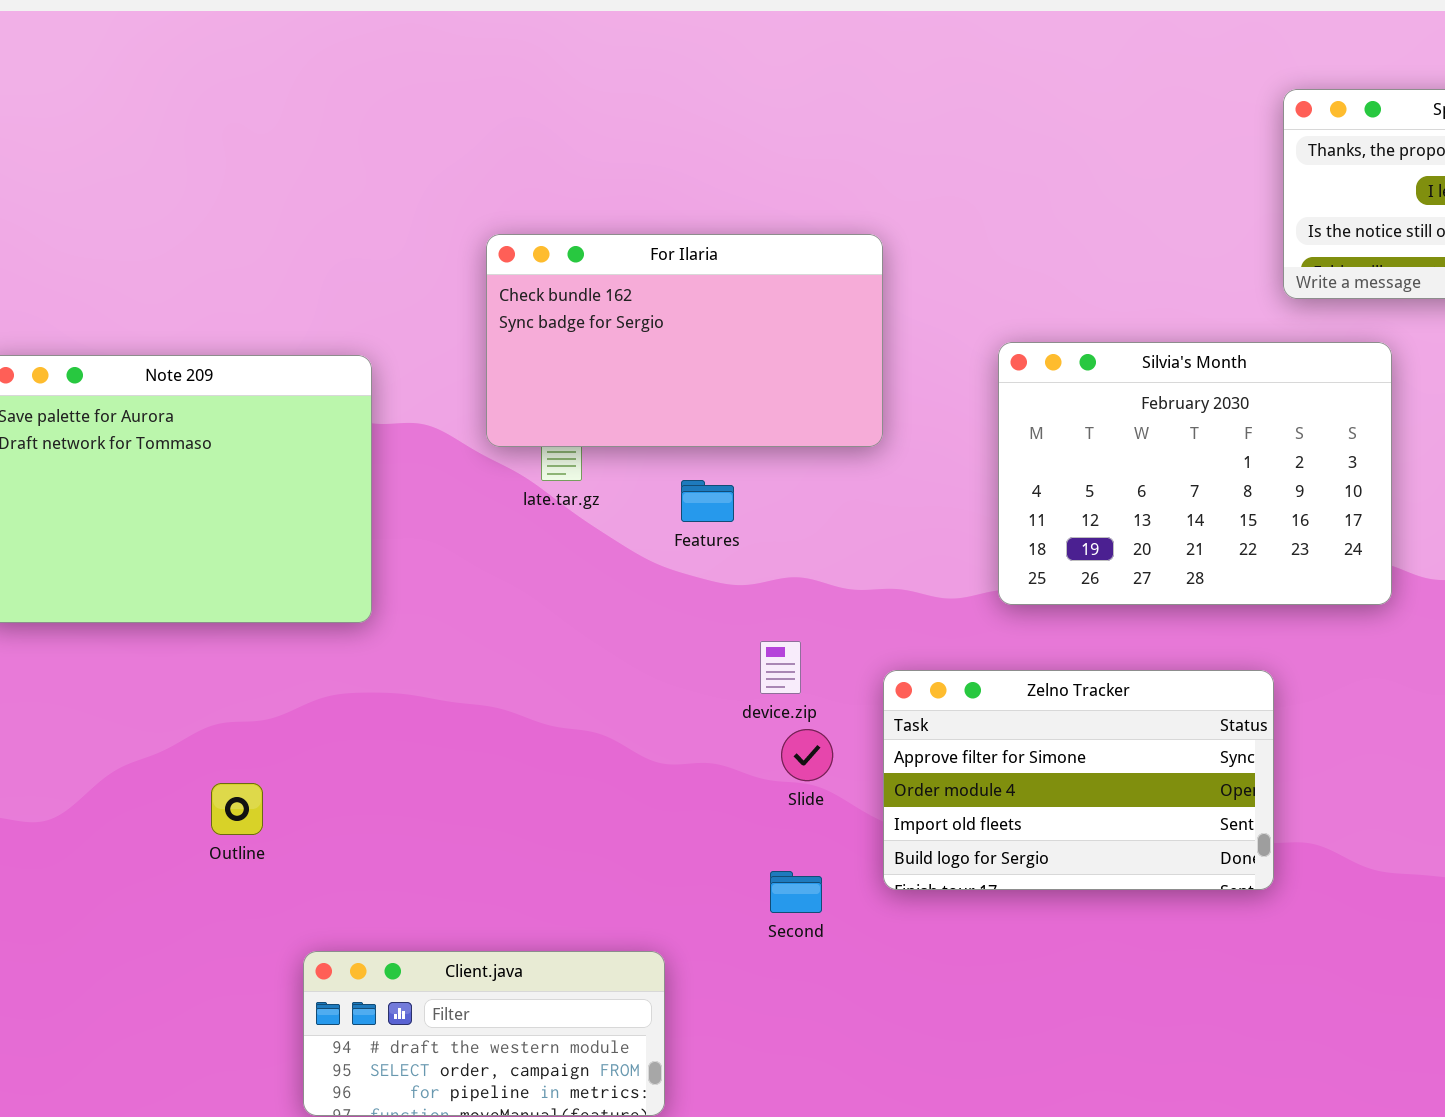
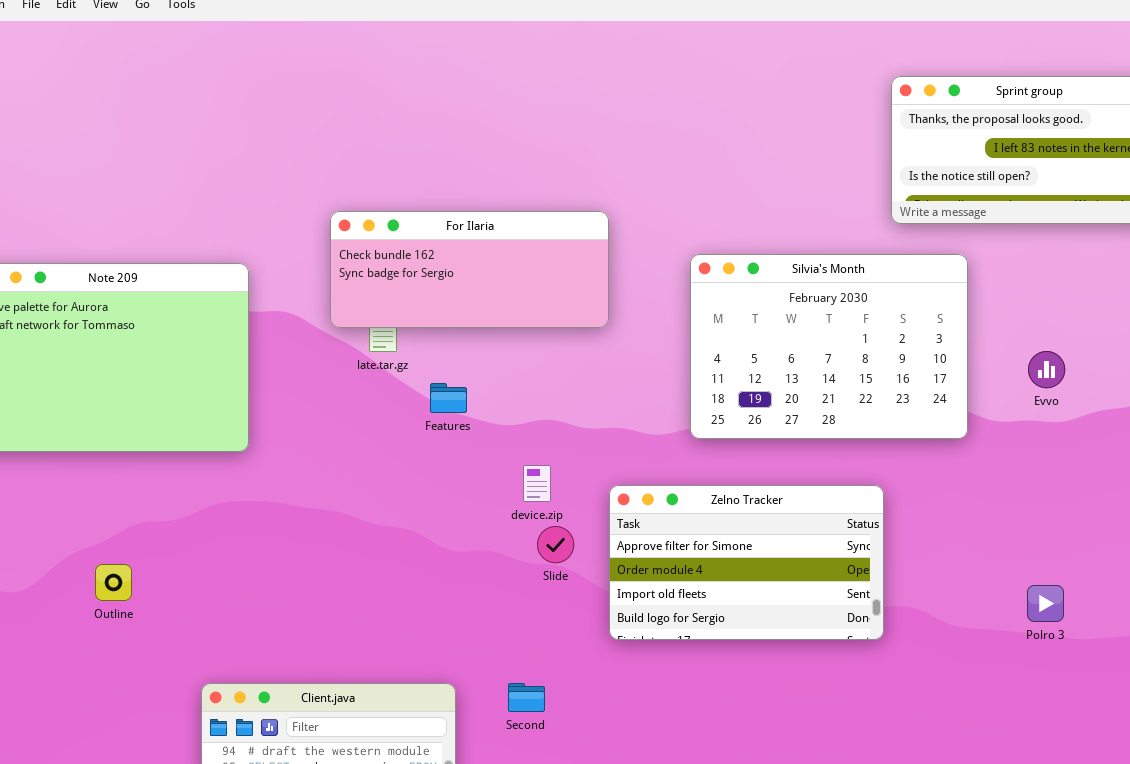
For Ilaria: [486,234,883,447] -> [330,211,609,328], resized
Features: [681,480,734,522] -> [430,383,467,413], moved
Outline: [211,783,263,835] -> [95,564,132,601], moved
Second: [770,871,822,913] -> [508,683,545,712], moved

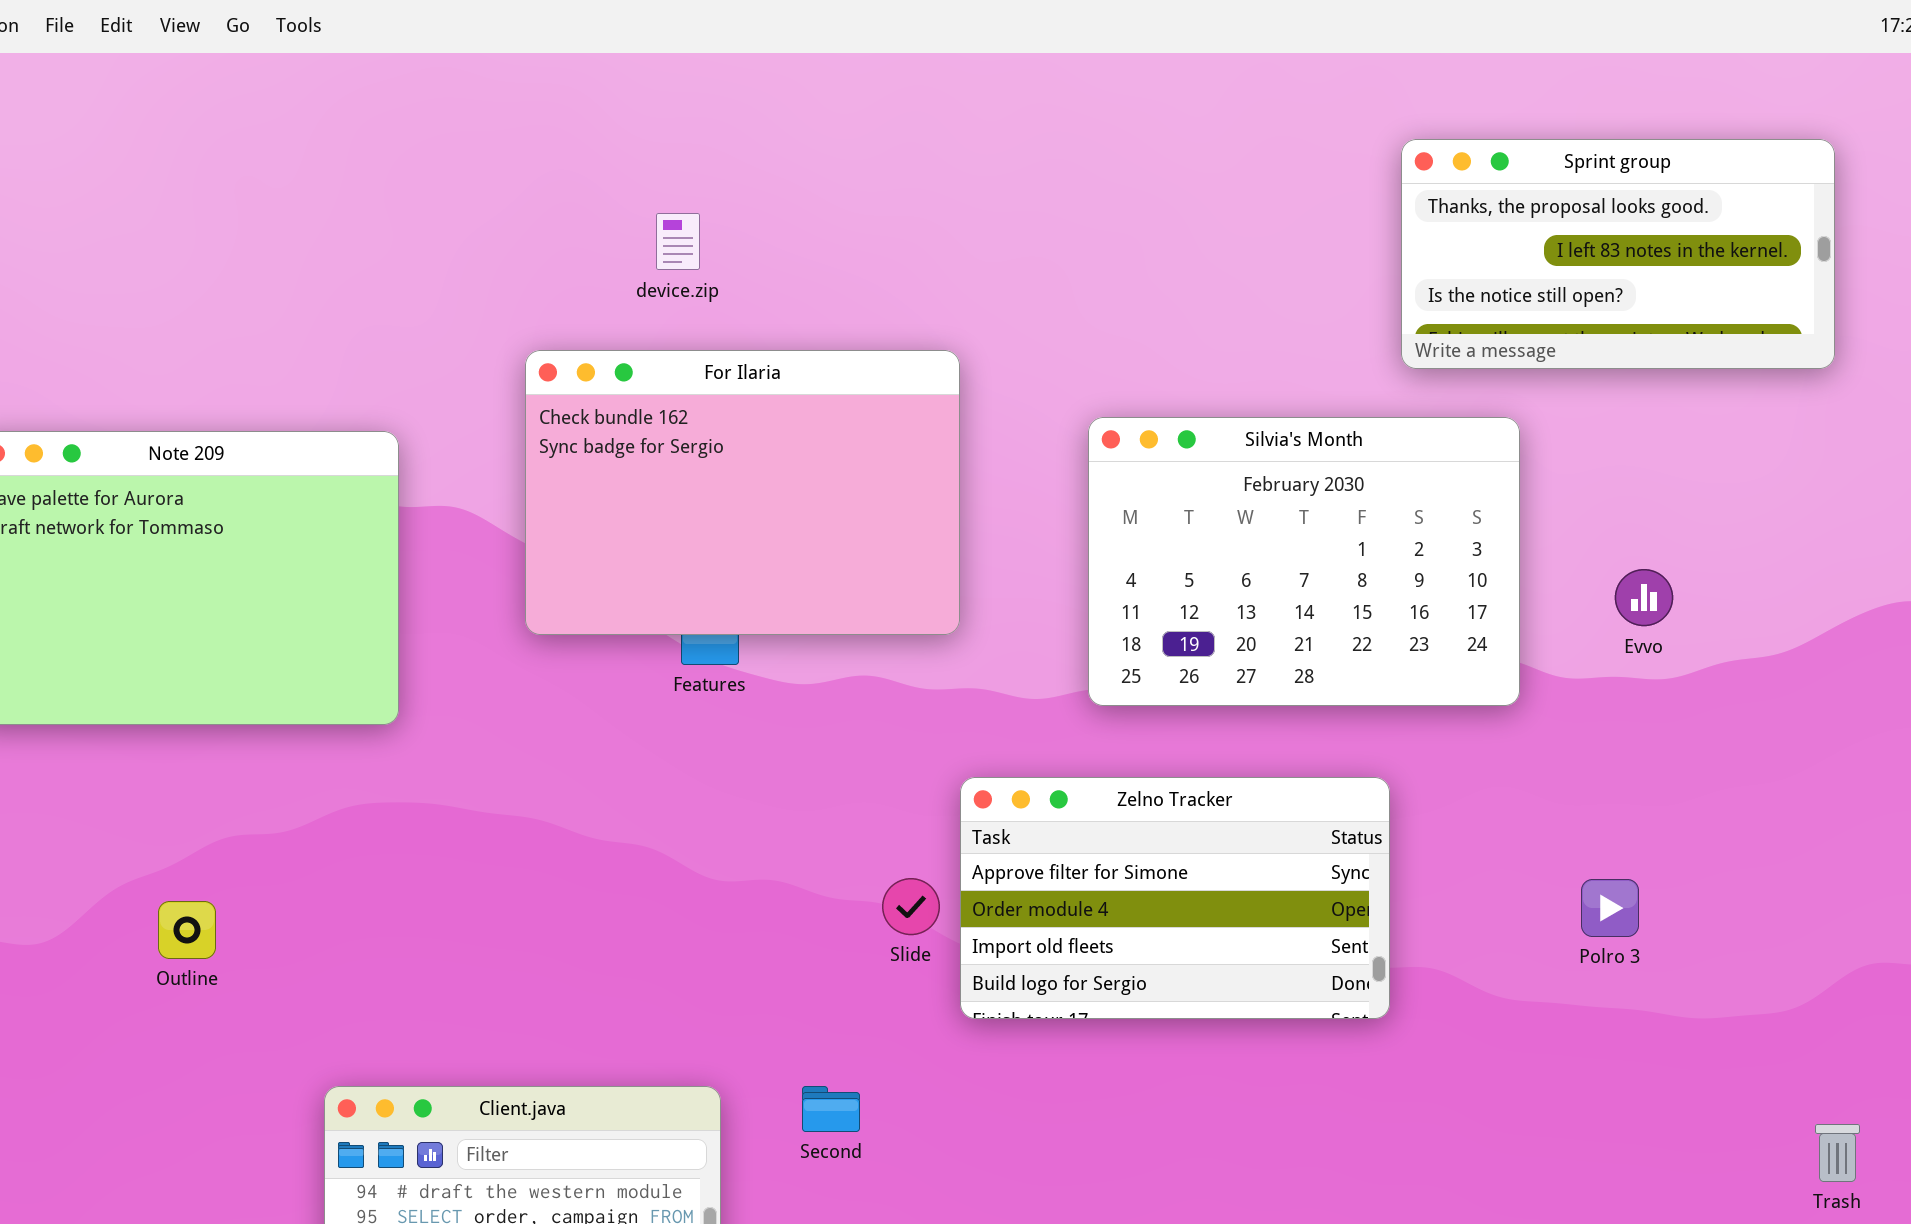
For Ilaria: [330,211,609,328] -> [525,350,960,635], resized
device.zip: [523,465,551,502] -> [656,213,700,270], moved
Slide: [537,526,574,563] -> [882,878,940,935], moved
Polro 3: [1027,585,1064,622] -> [1581,879,1639,937], moved

